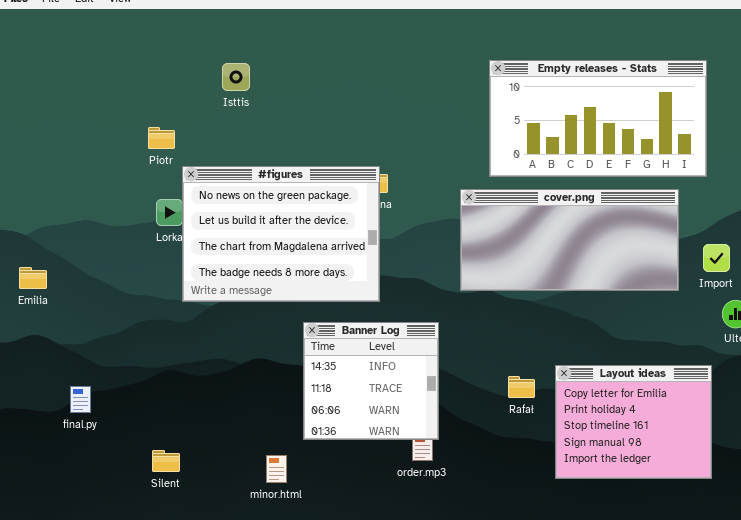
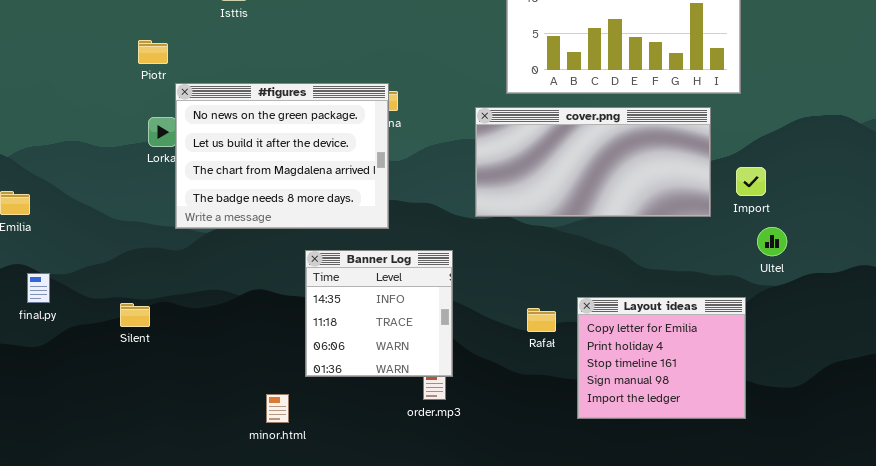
final.py: [70,386,91,413] -> [27,273,50,303], moved
Silent: [152,450,180,472] -> [120,303,150,327], moved

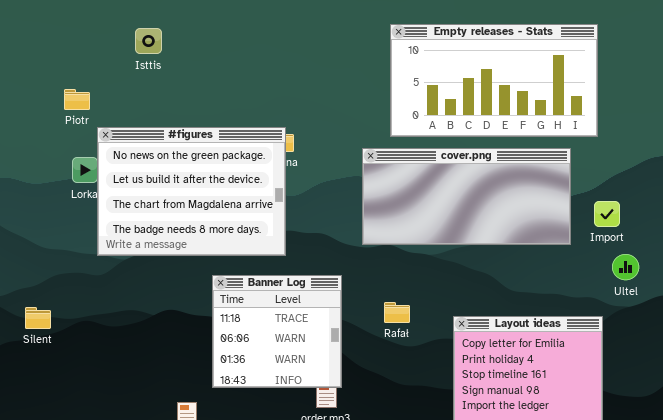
Banner Log: [305,250,453,377] -> [212,275,342,388], scrolled down 1 row
Silent: [120,303,150,327] -> [25,307,51,329], moved
Rafał: [527,308,556,332] -> [384,302,410,323], moved

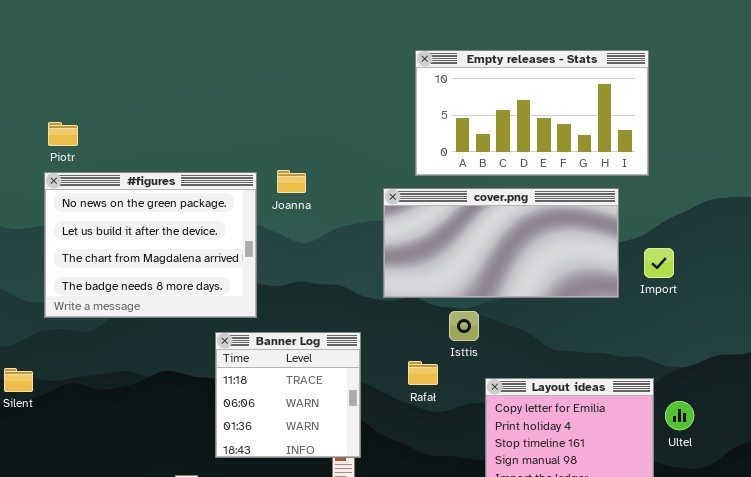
Isttis: [135,28,162,54] -> [449,311,479,341], moved
#figures: [97,127,286,256] -> [44,172,257,318], moved
Ultel: [612,254,639,280] -> [665,401,694,430], moved

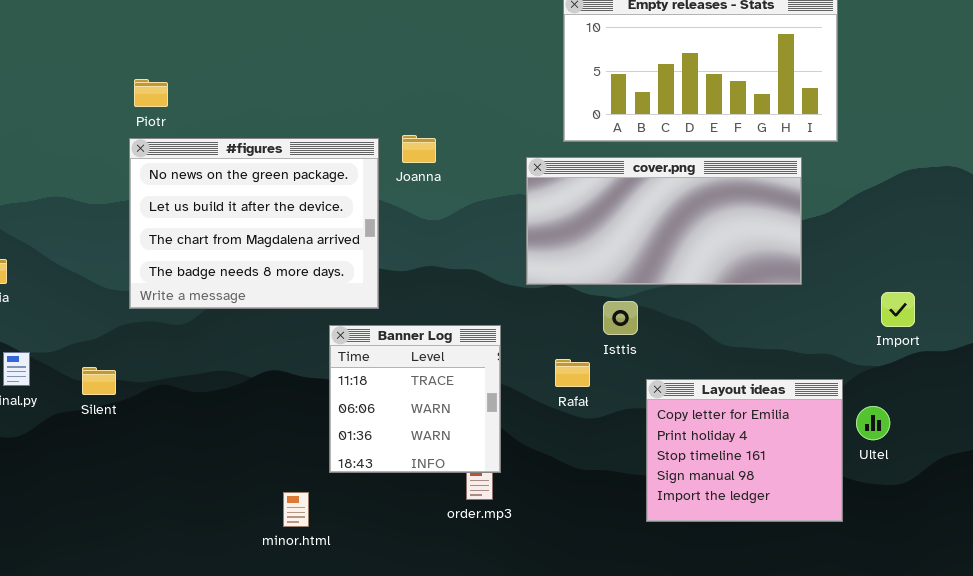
Import: [644,248,674,278] -> [881,292,915,327], moved

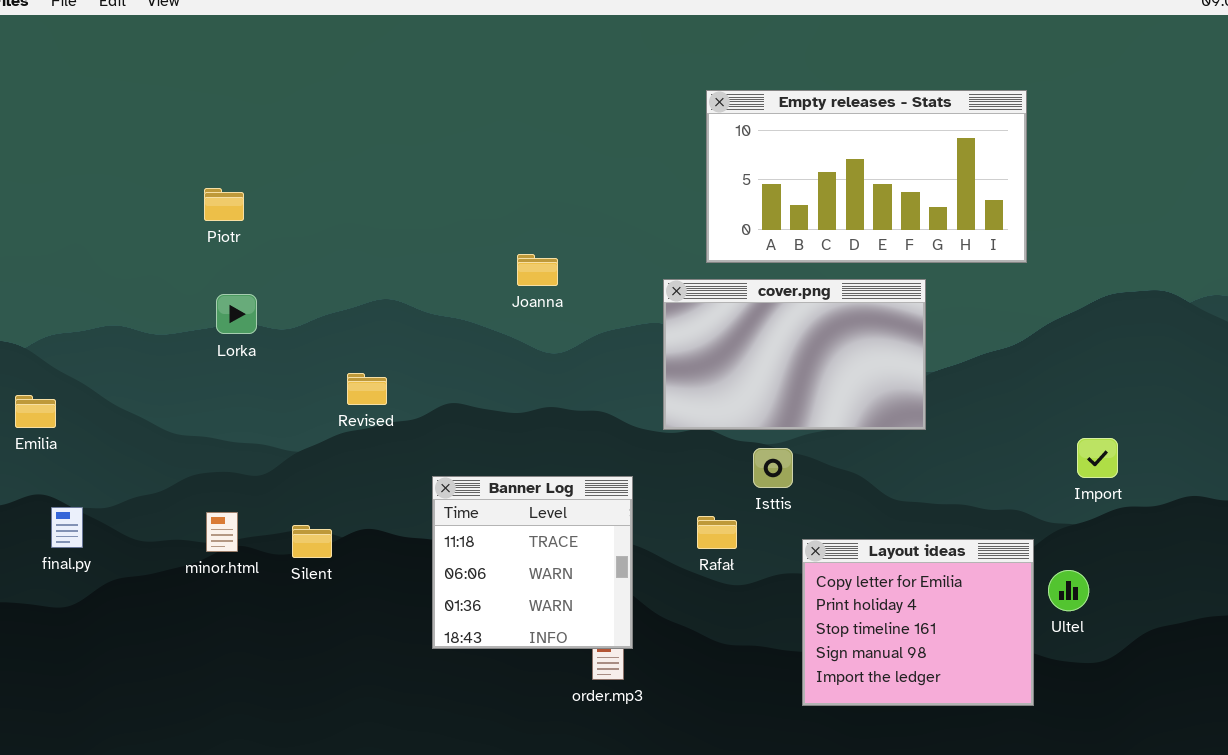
#figures: [129,138,379,309] -> none, closed
cover.png: [526,157,802,285] -> [663,279,926,430], resized
Silent: [82,367,116,395] -> [292,525,332,558], moved
minor.html: [283,492,309,527] -> [206,512,238,552], moved

